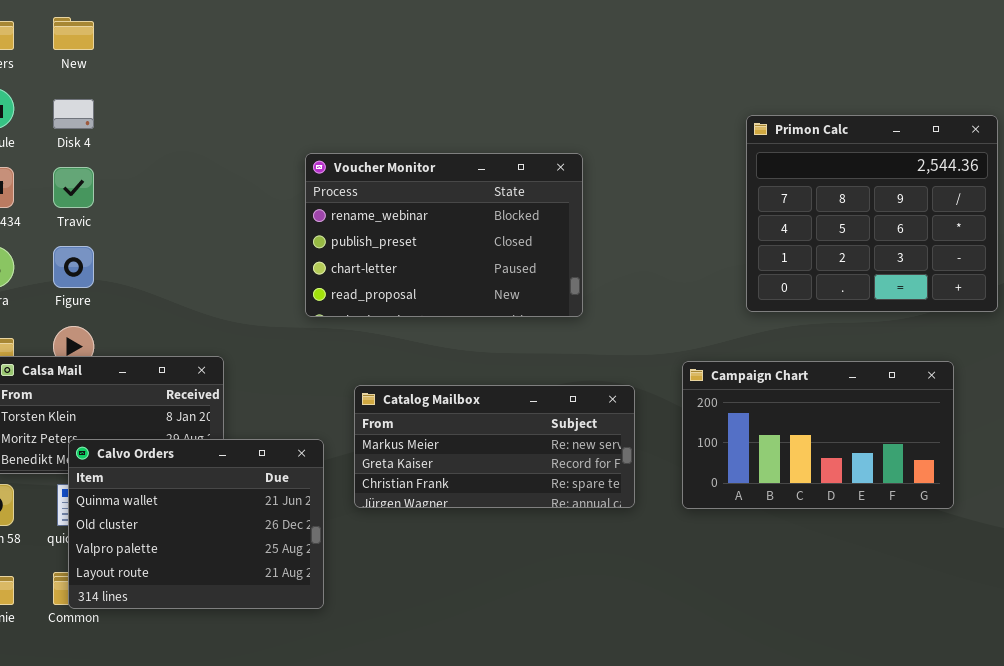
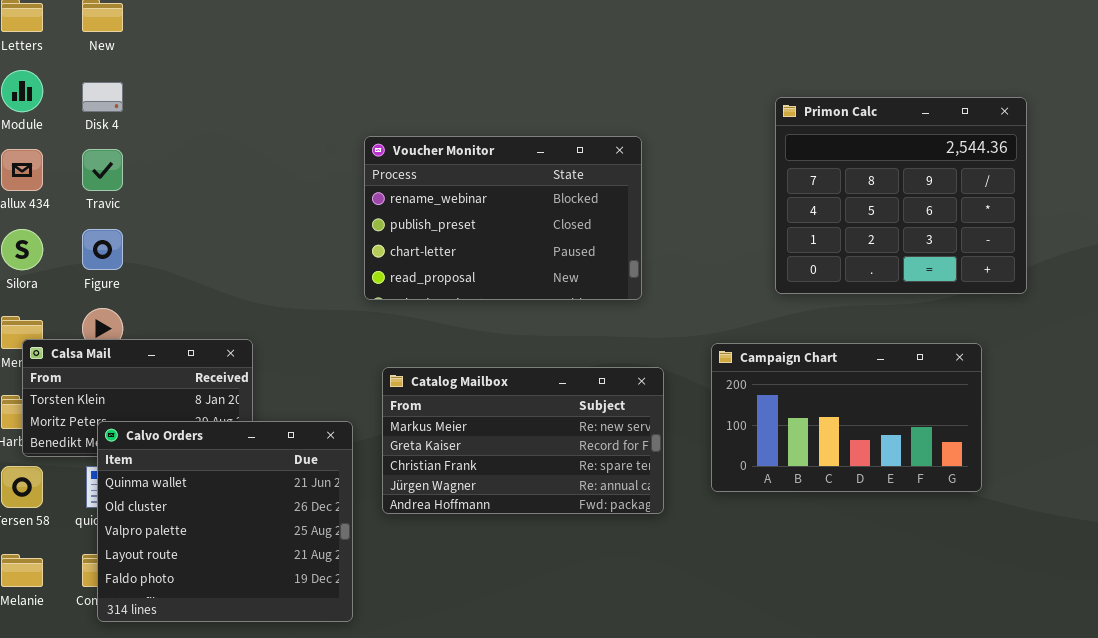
Voucher Monitor: [305,153,583,317] -> [364,136,642,300], moved
Catalog Mailbox: [354,385,635,508] -> [382,367,664,514], resized
Calvo Orders: [68,439,324,609] -> [97,421,353,622], resized

